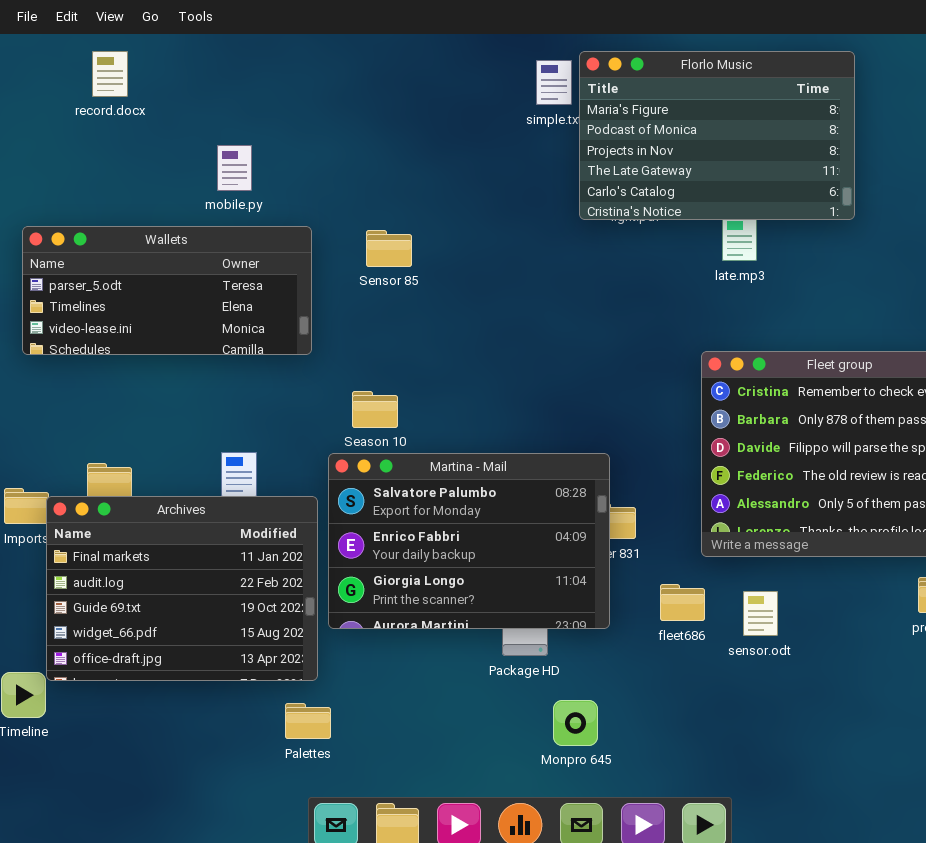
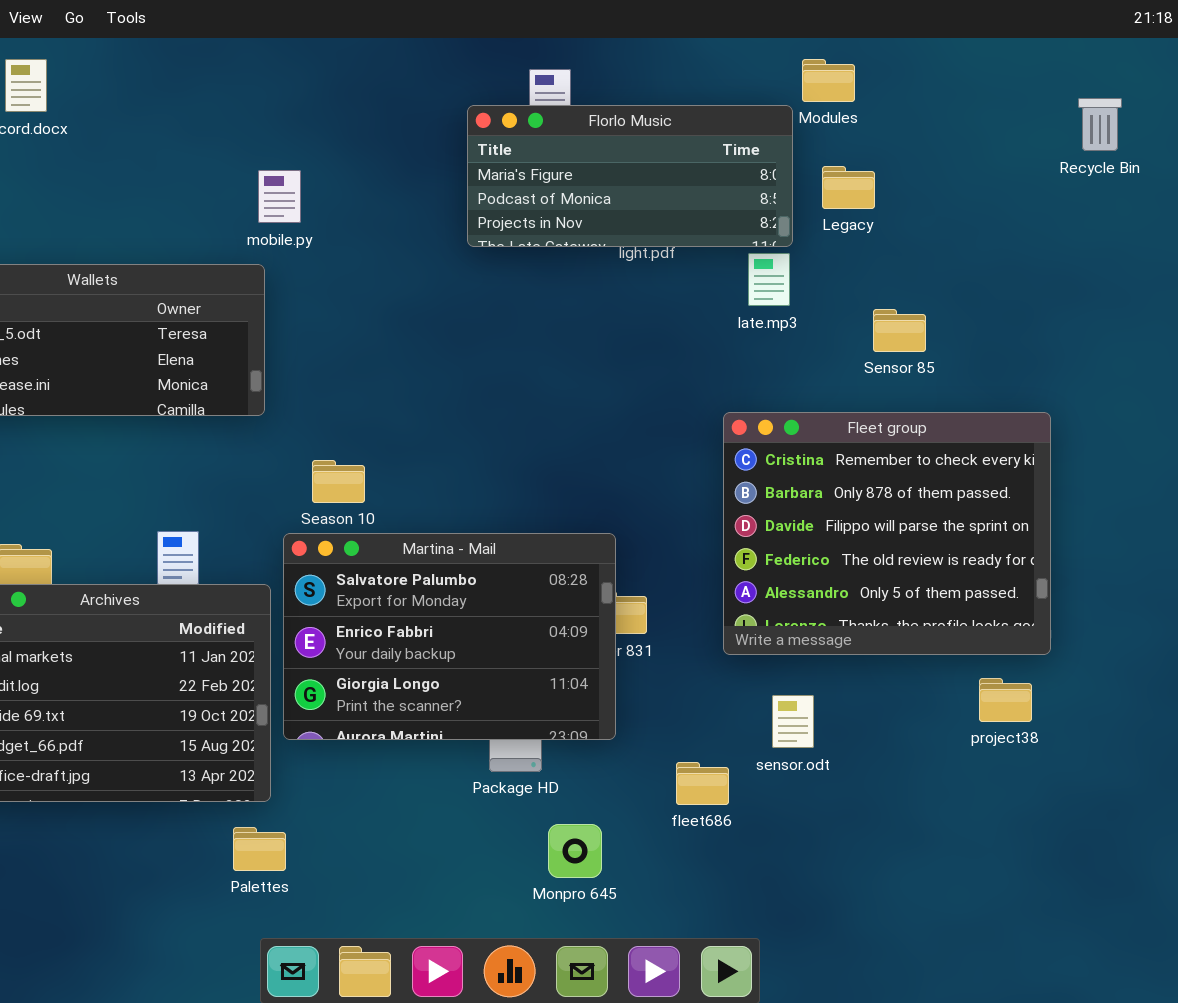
Florlo Music: [579,51,855,220] -> [467,105,793,247], moved, resized
mobile.py: [217,145,252,191] -> [258,170,301,223], moved
Sensor 85: [366,230,412,267] -> [873,309,926,352], moved
fleet686: [660,584,705,621] -> [676,762,729,805], moved

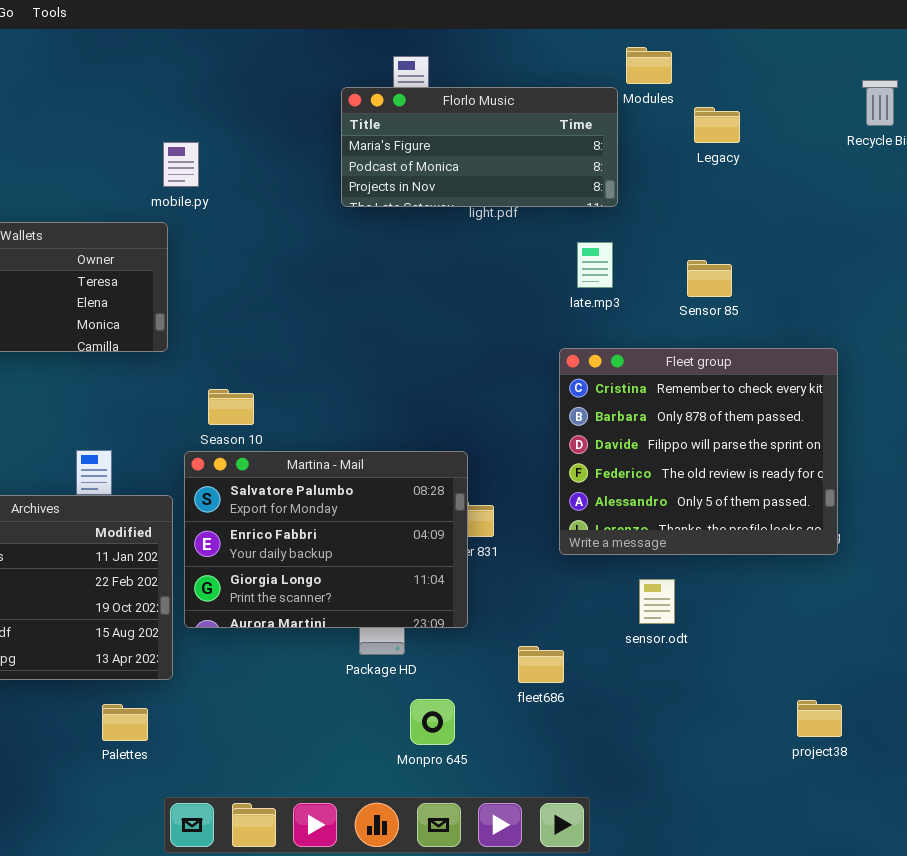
Legacy: [822,166,875,209] -> [694,107,740,143], moved
late.mp3: [748,253,790,306] -> [577,242,613,288], moved
project38: [979,678,1032,722] -> [797,700,842,737], moved
sensor.odt: [772,695,814,748] -> [639,579,675,624], moved
Palettes: [233,827,286,871] -> [102,704,148,741], moved

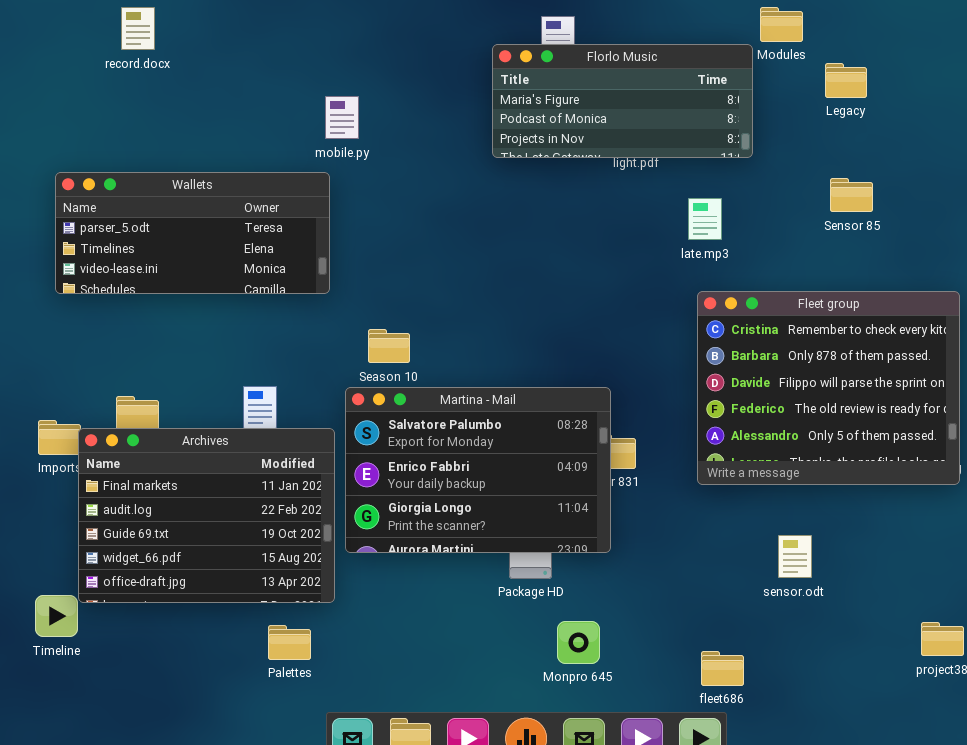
late.mp3: [577,242,613,288] -> [688,198,722,240], moved
Sensor 85: [687,260,732,297] -> [830,178,873,212], moved
sensor.odt: [639,579,675,624] -> [778,535,812,578], moved
fleet686: [518,646,564,683] -> [701,651,744,686], moved

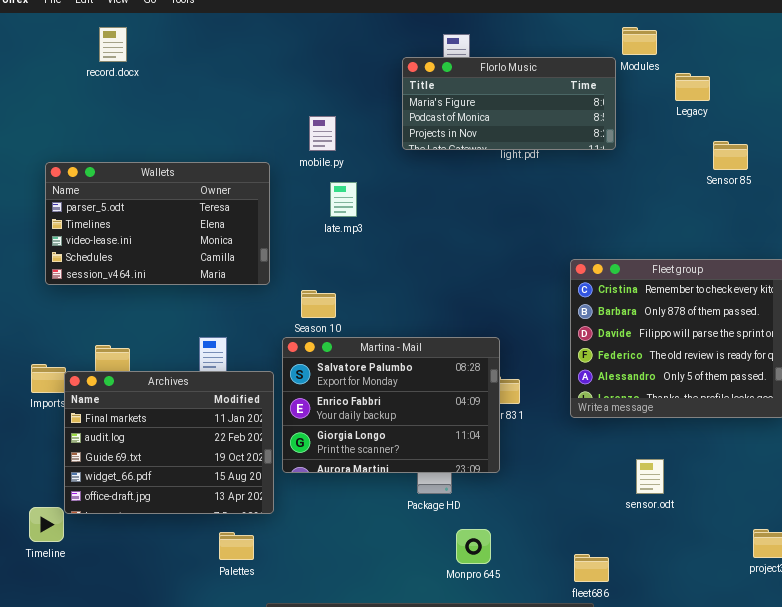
mobile.py: [325,96,359,139] -> [309,116,336,151], moved
Wallets: [55,172,330,294] -> [45,162,270,285], resized
Sensor 85: [830,178,873,212] -> [713,141,748,170], moved
late.mp3: [688,198,722,240] -> [330,182,357,217], moved

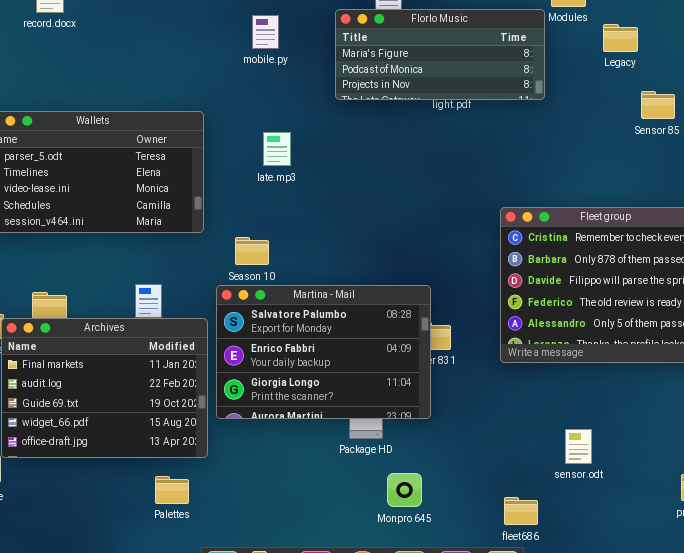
mobile.py: [309,116,336,151] -> [252,15,279,49], moved
sensor.odt: [636,459,664,494] -> [565,429,592,464], moved

